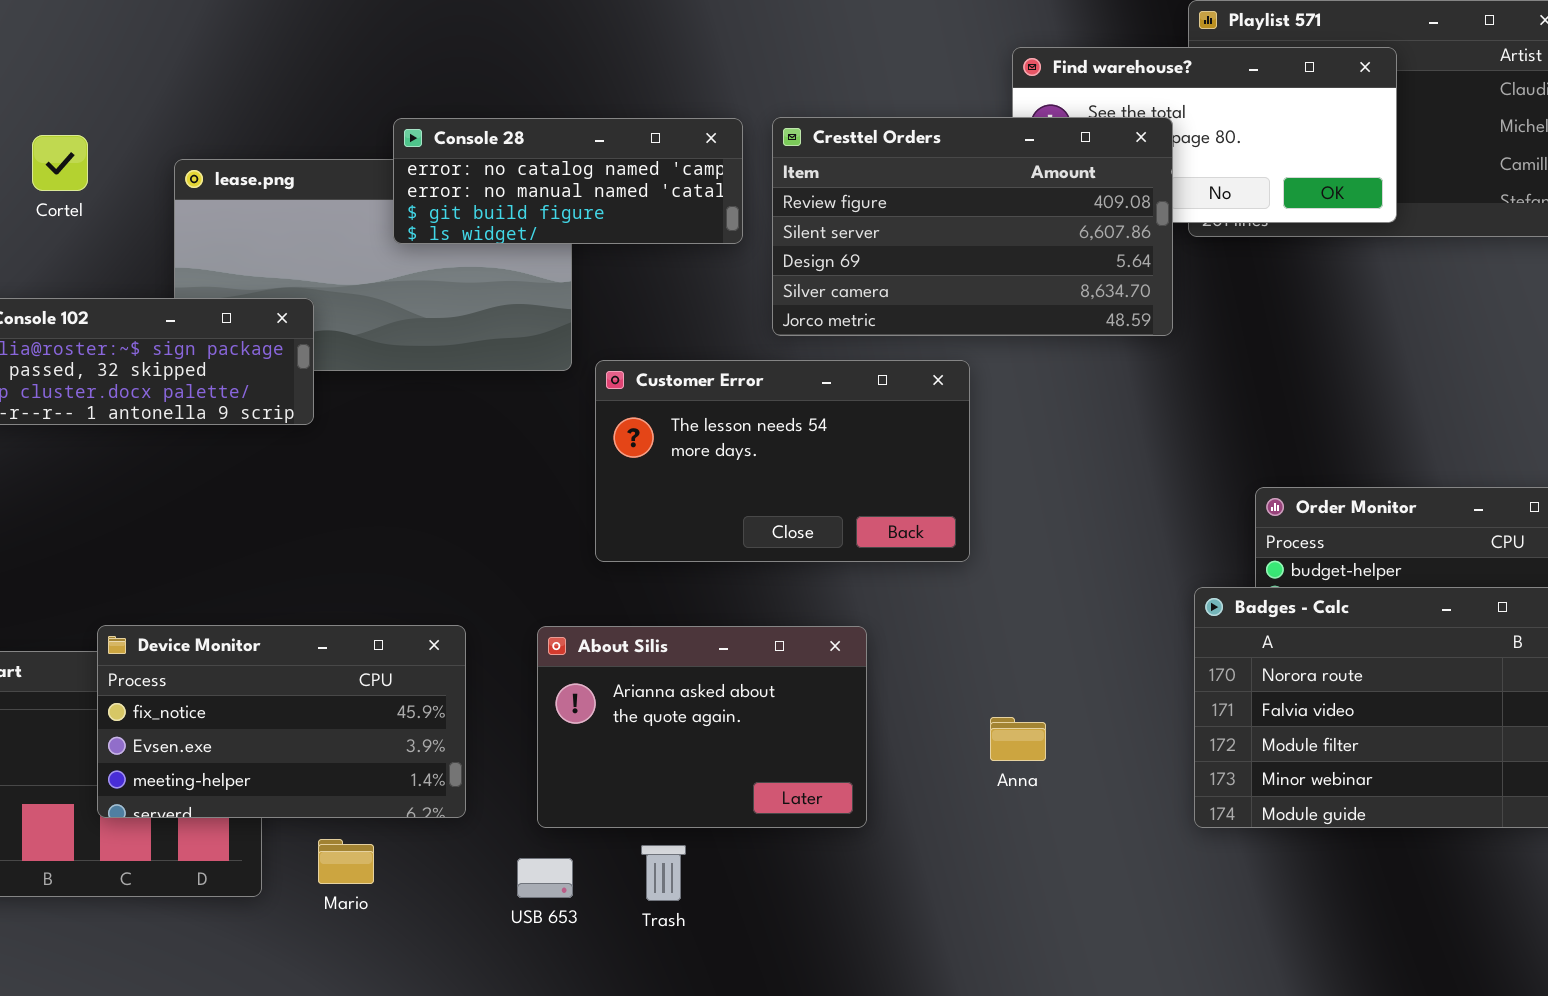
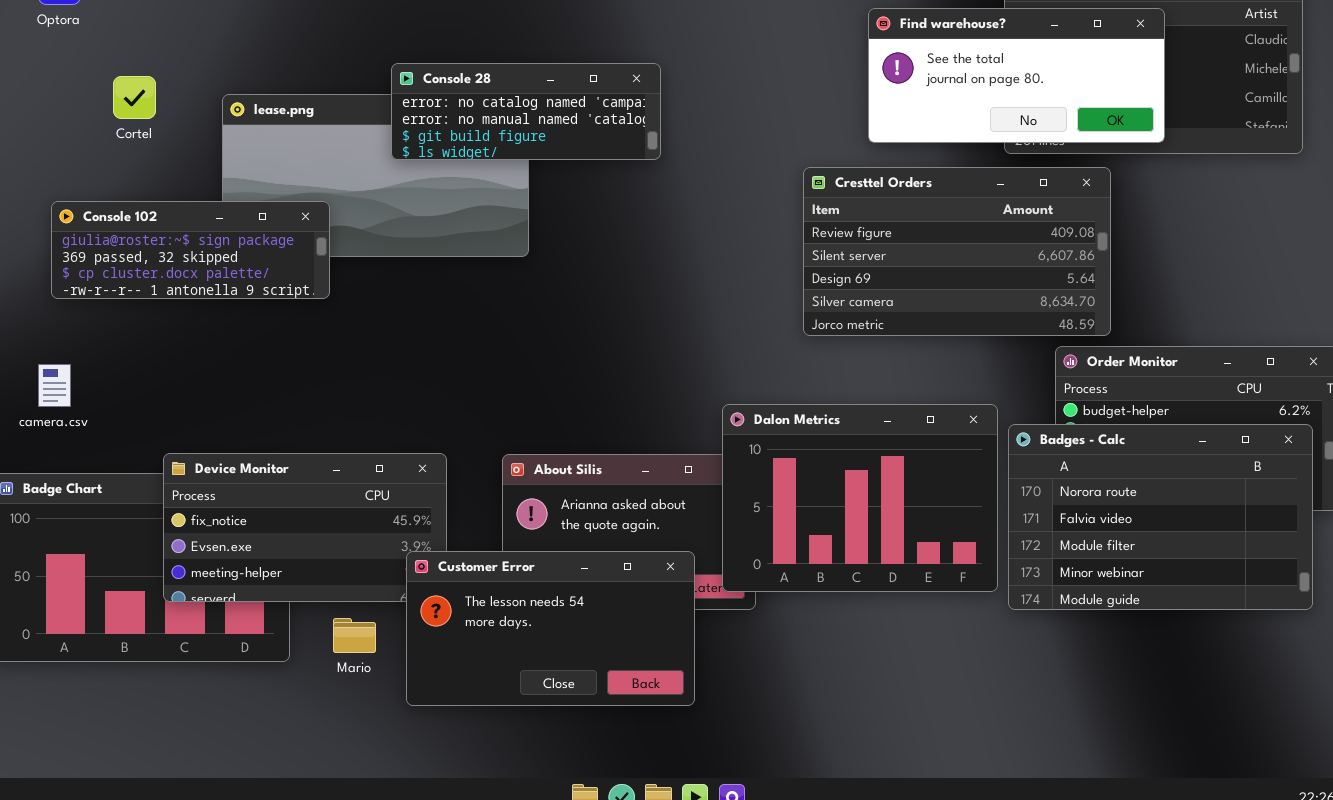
Cresttel Orders: [772,117,1173,336] -> [803,167,1111,336], moved
Customer Error: [595,360,970,562] -> [406,551,695,706], moved
Dalon Metrics: none -> [722,404,998,592], opened

